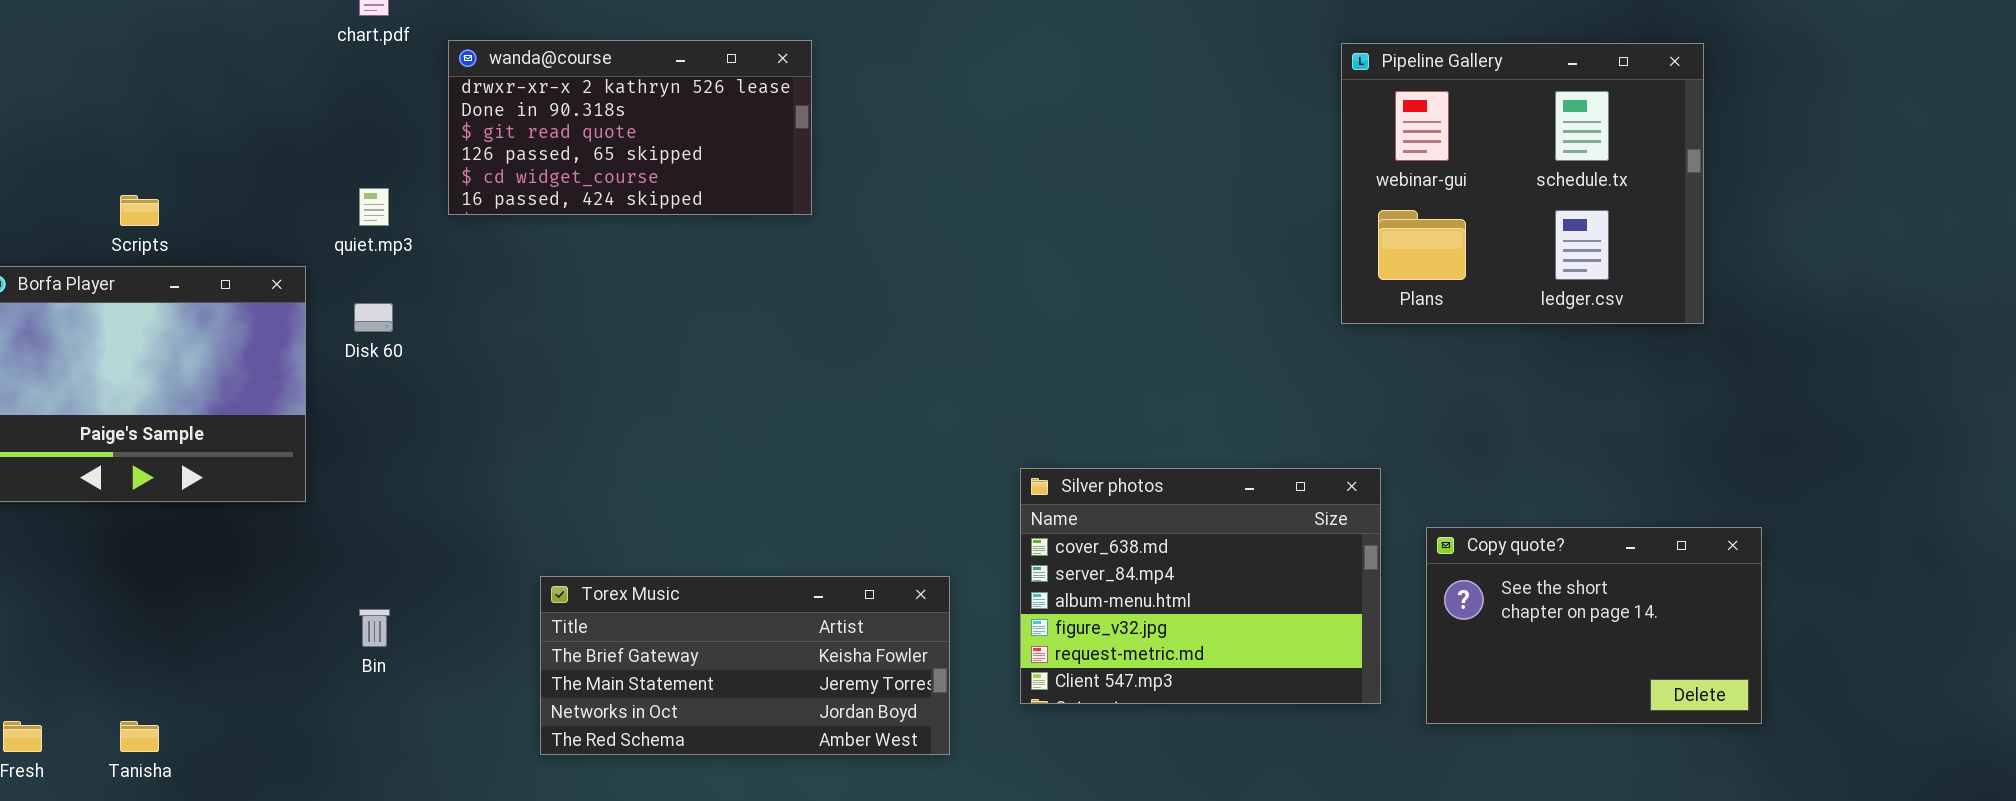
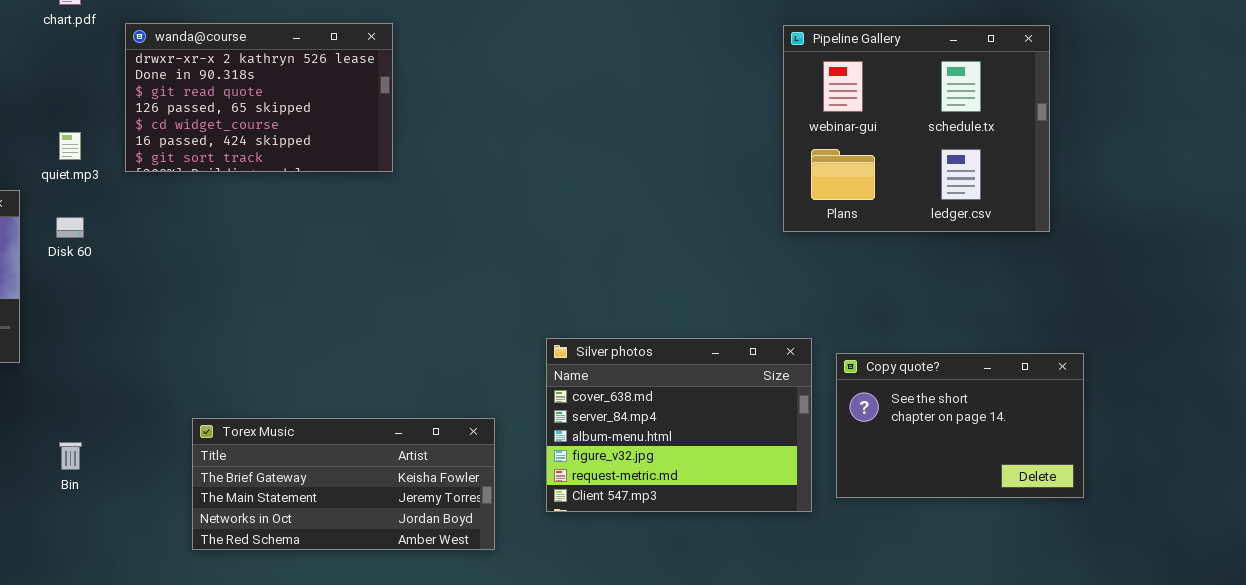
wanda@course: [448,40,812,215] -> [125,23,393,172], resized
Copy quote?: [1426,527,1762,724] -> [836,353,1084,498], moved

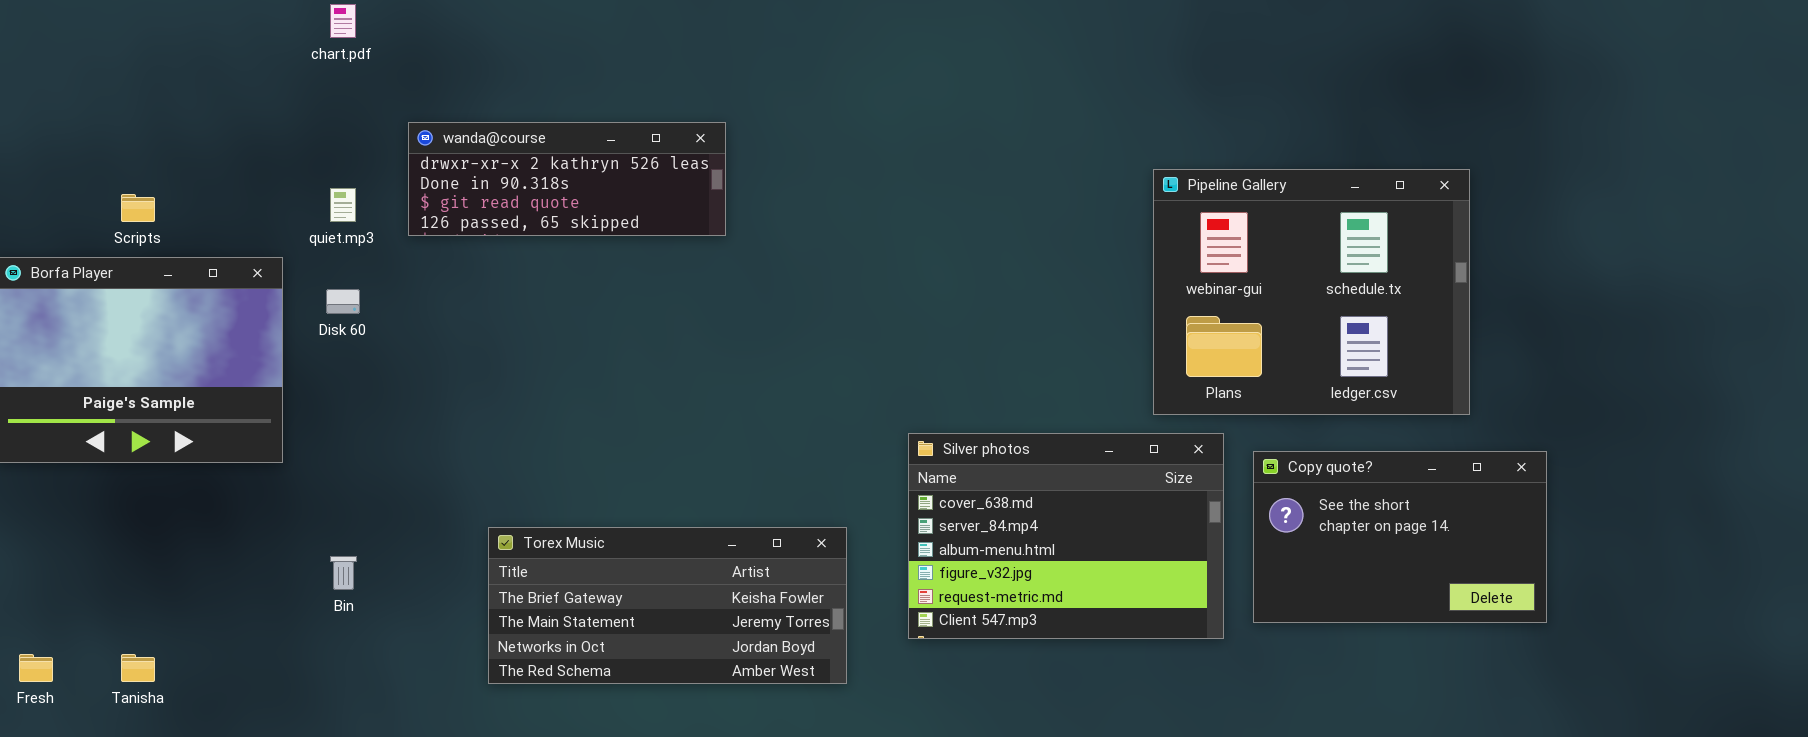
wanda@course: [125,23,393,172] -> [408,122,726,236], resized
Pipeline Gallery: [783,25,1050,232] -> [1153,169,1470,415], moved

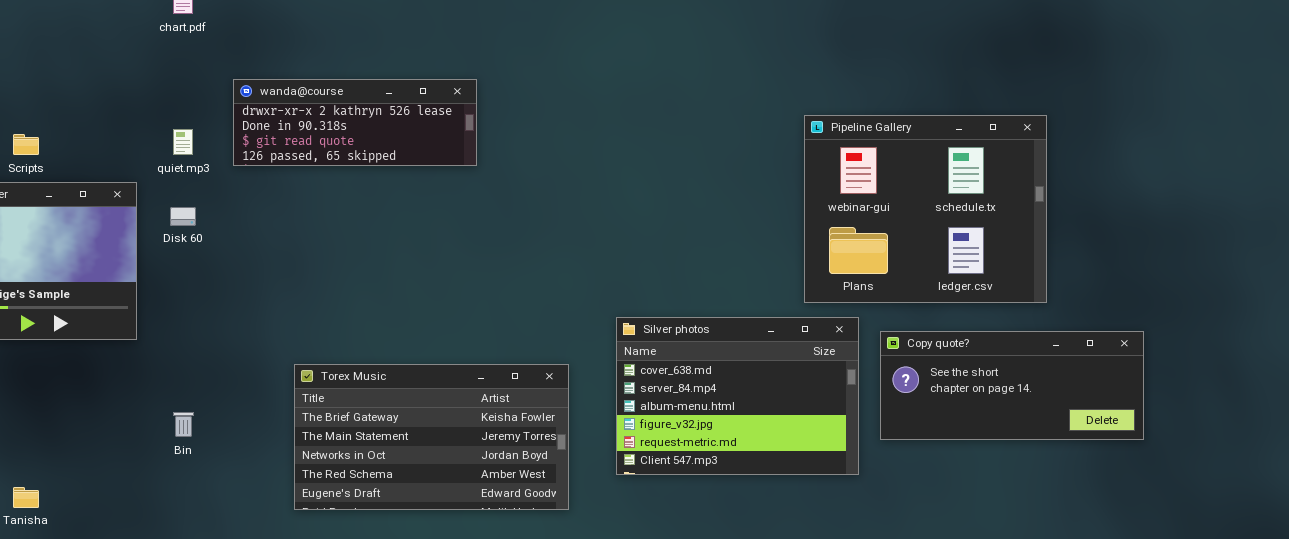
Copy quote?: [1253,451,1547,623] -> [880,331,1144,440], resized
Torex Music: [488,527,847,684] -> [294,364,569,510], resized

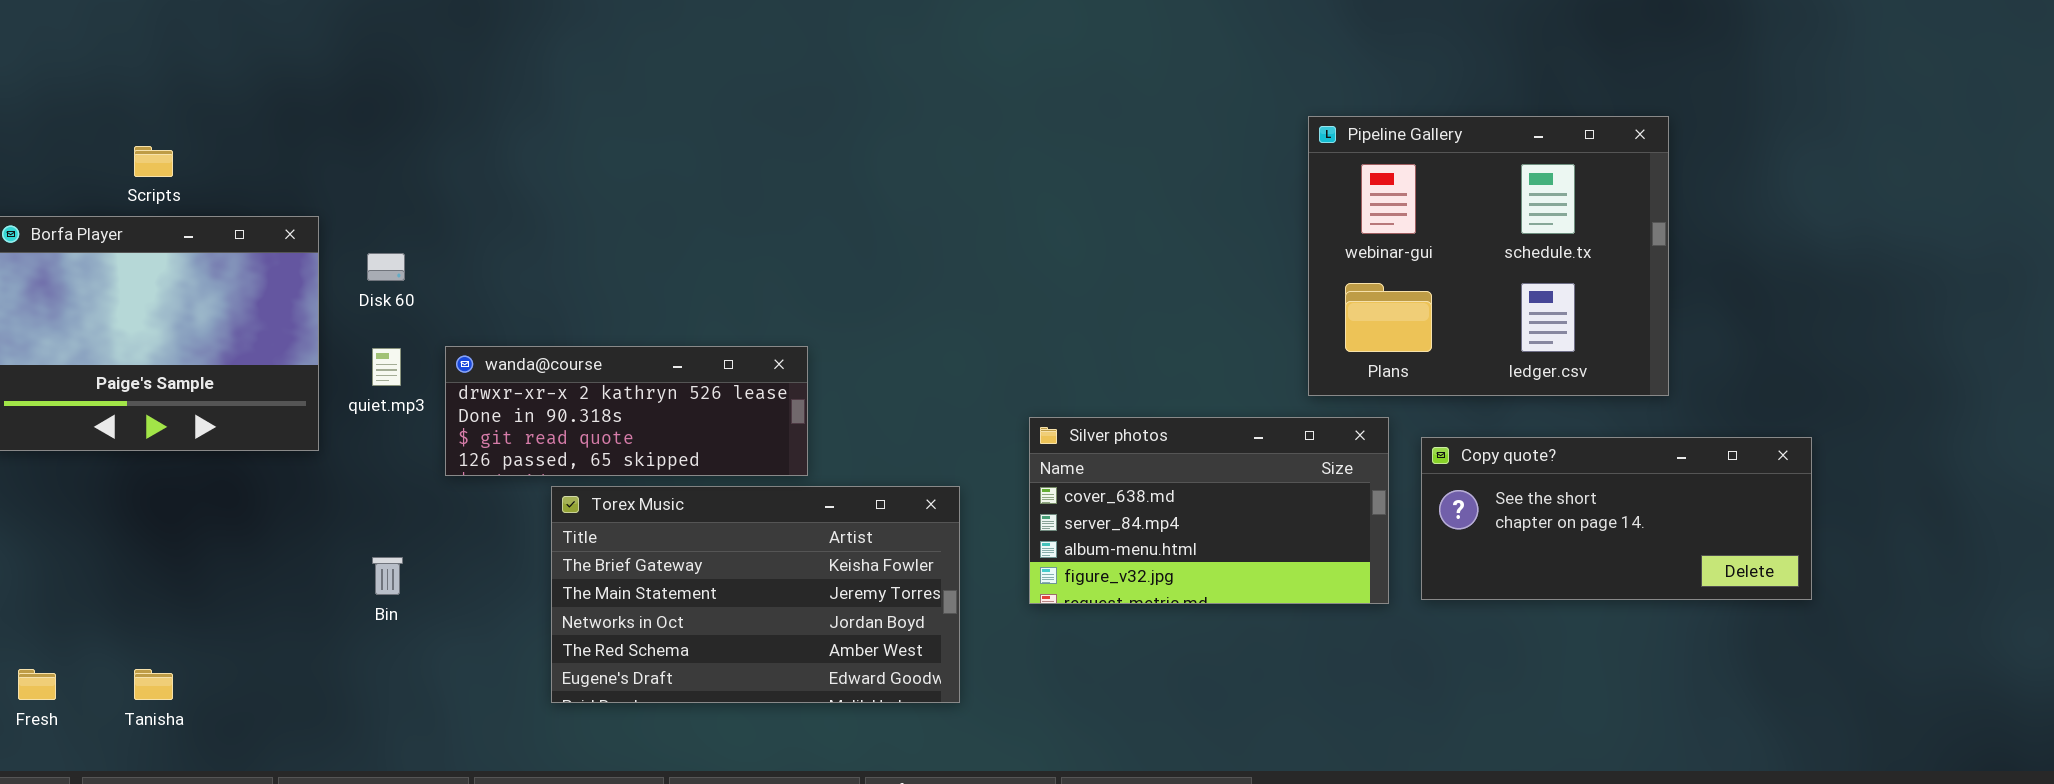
wanda@course: [233,79,477,166] -> [445,346,808,476], moved
quiet.mp3: [173,129,193,155] -> [372,348,401,386], moved
Silver photos: [616,317,859,475] -> [1029,417,1389,604], resized

